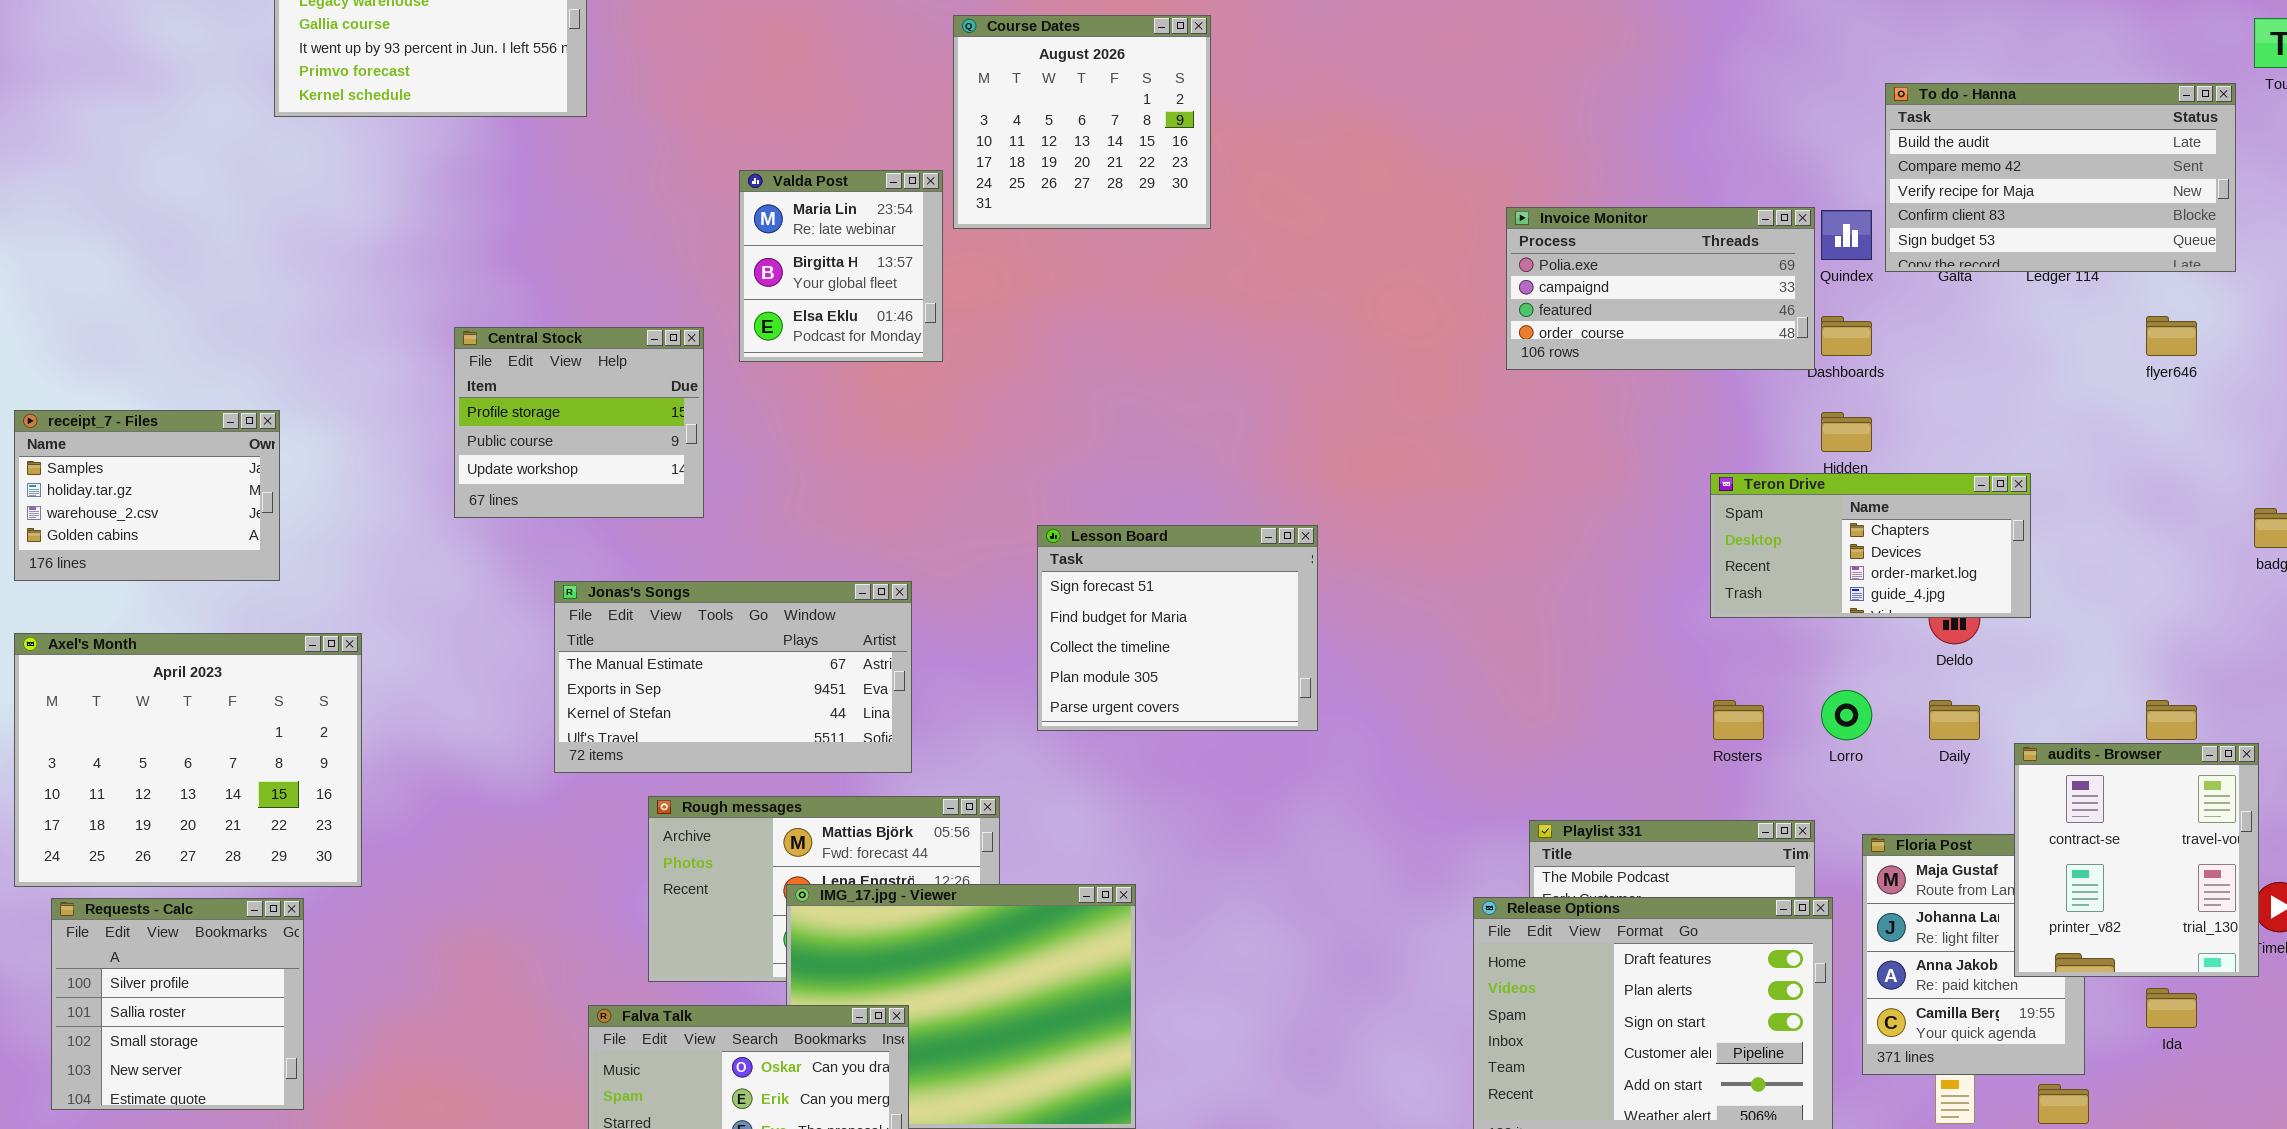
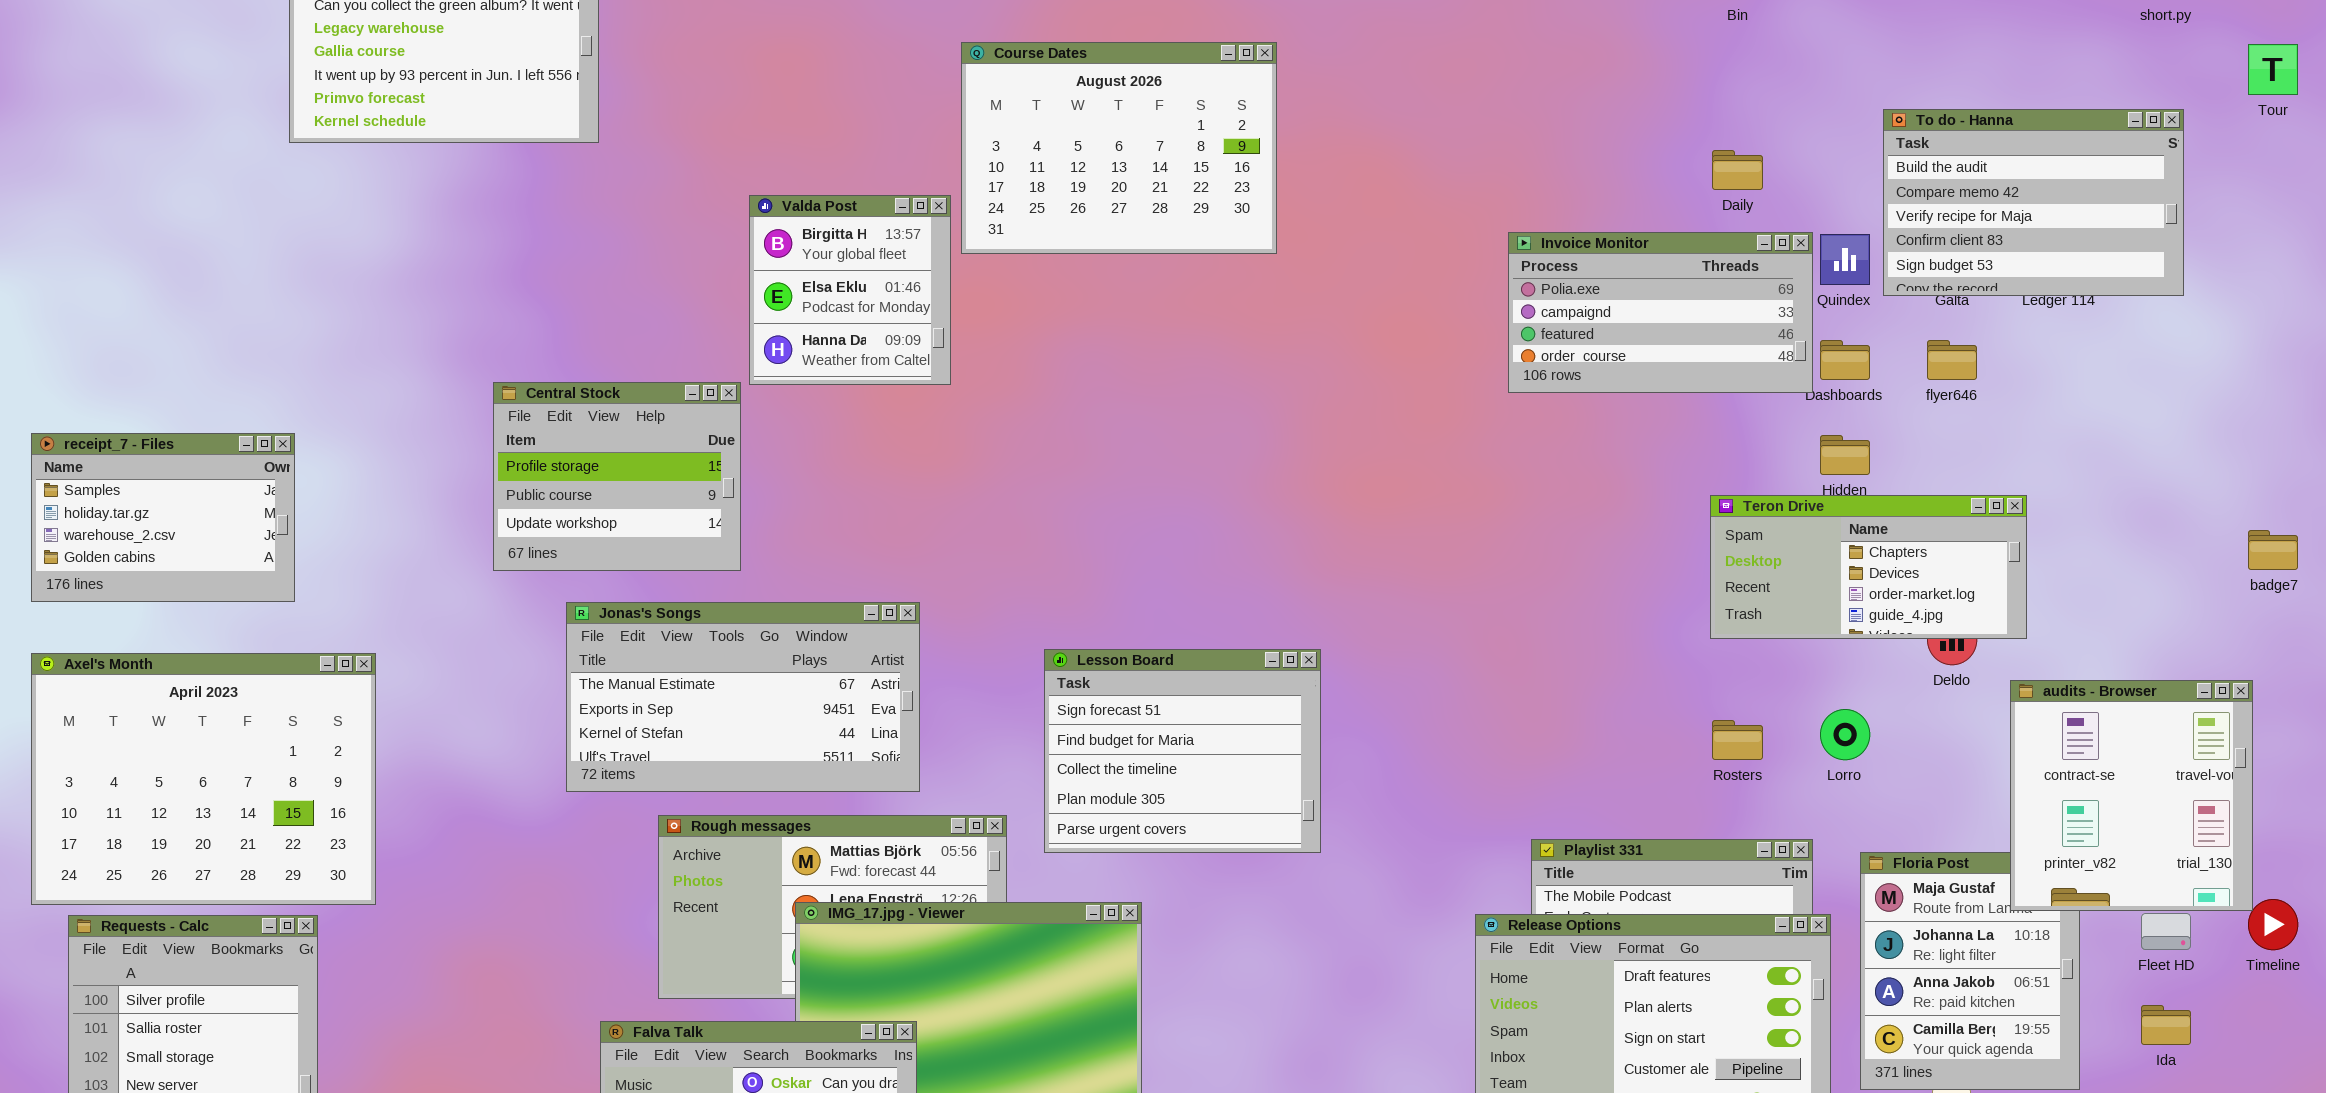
Course Dates: [953,15,1211,229] -> [961,42,1277,254], resized
To do - Hanna: [1885,83,2236,272] -> [1883,109,2184,296], resized
Valda Post: [739,170,943,362] -> [749,195,951,385], scrolled down 1 row
flyer646: [2146,316,2197,356] -> [1927,340,1977,380], moved
Central Stock: [454,327,704,518] -> [493,382,741,571], moved
Lesson Board: [1037,525,1318,731] -> [1044,649,1321,853], moved
Daily: [1929,700,1980,740] -> [1712,150,1763,190], moved
audits - Browser: [2014,743,2259,977] -> [2010,680,2253,911], moved

